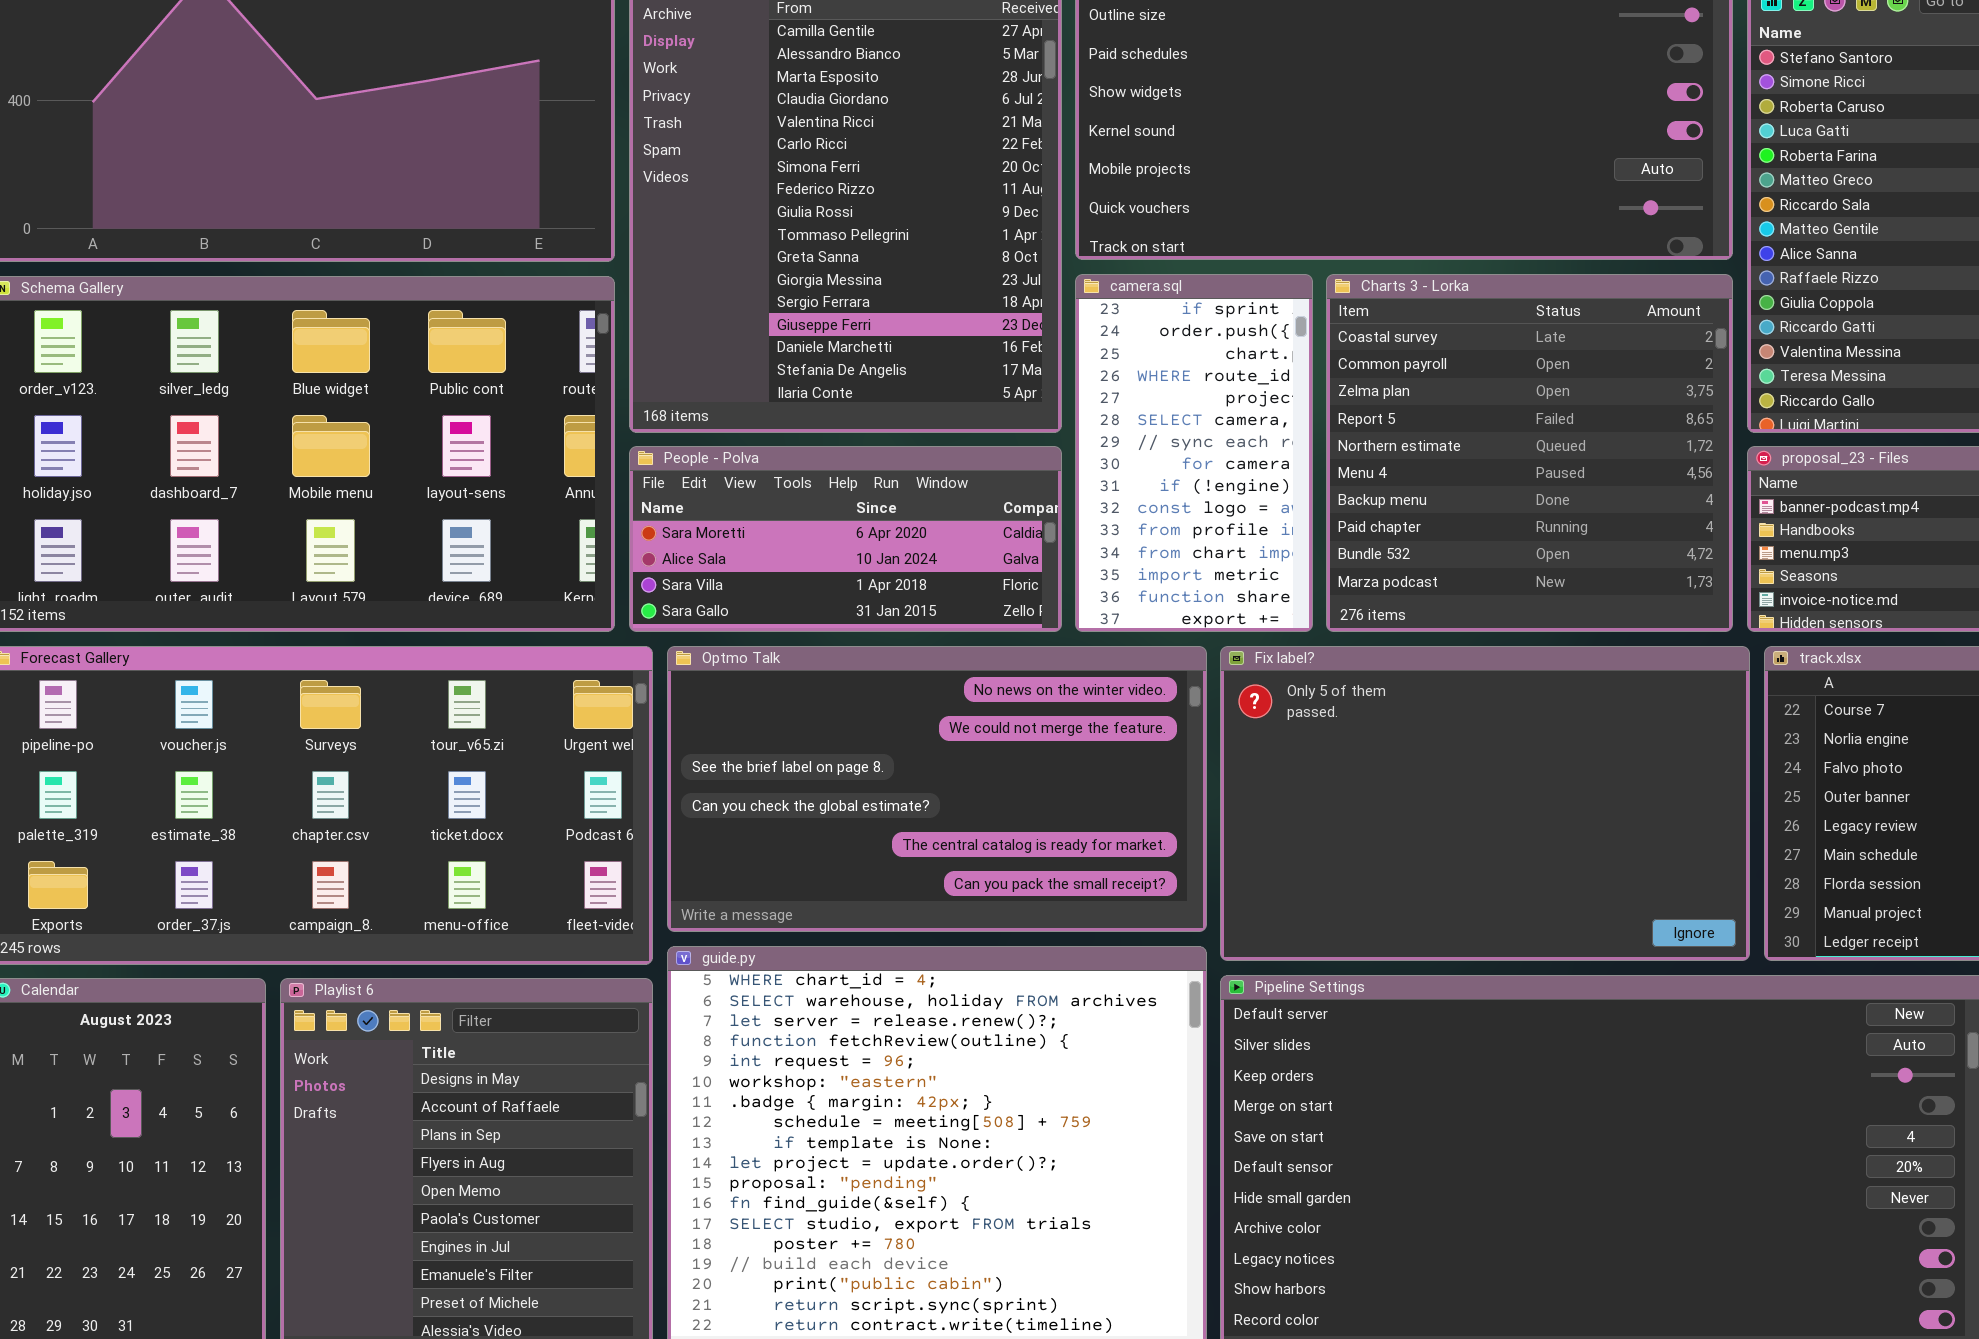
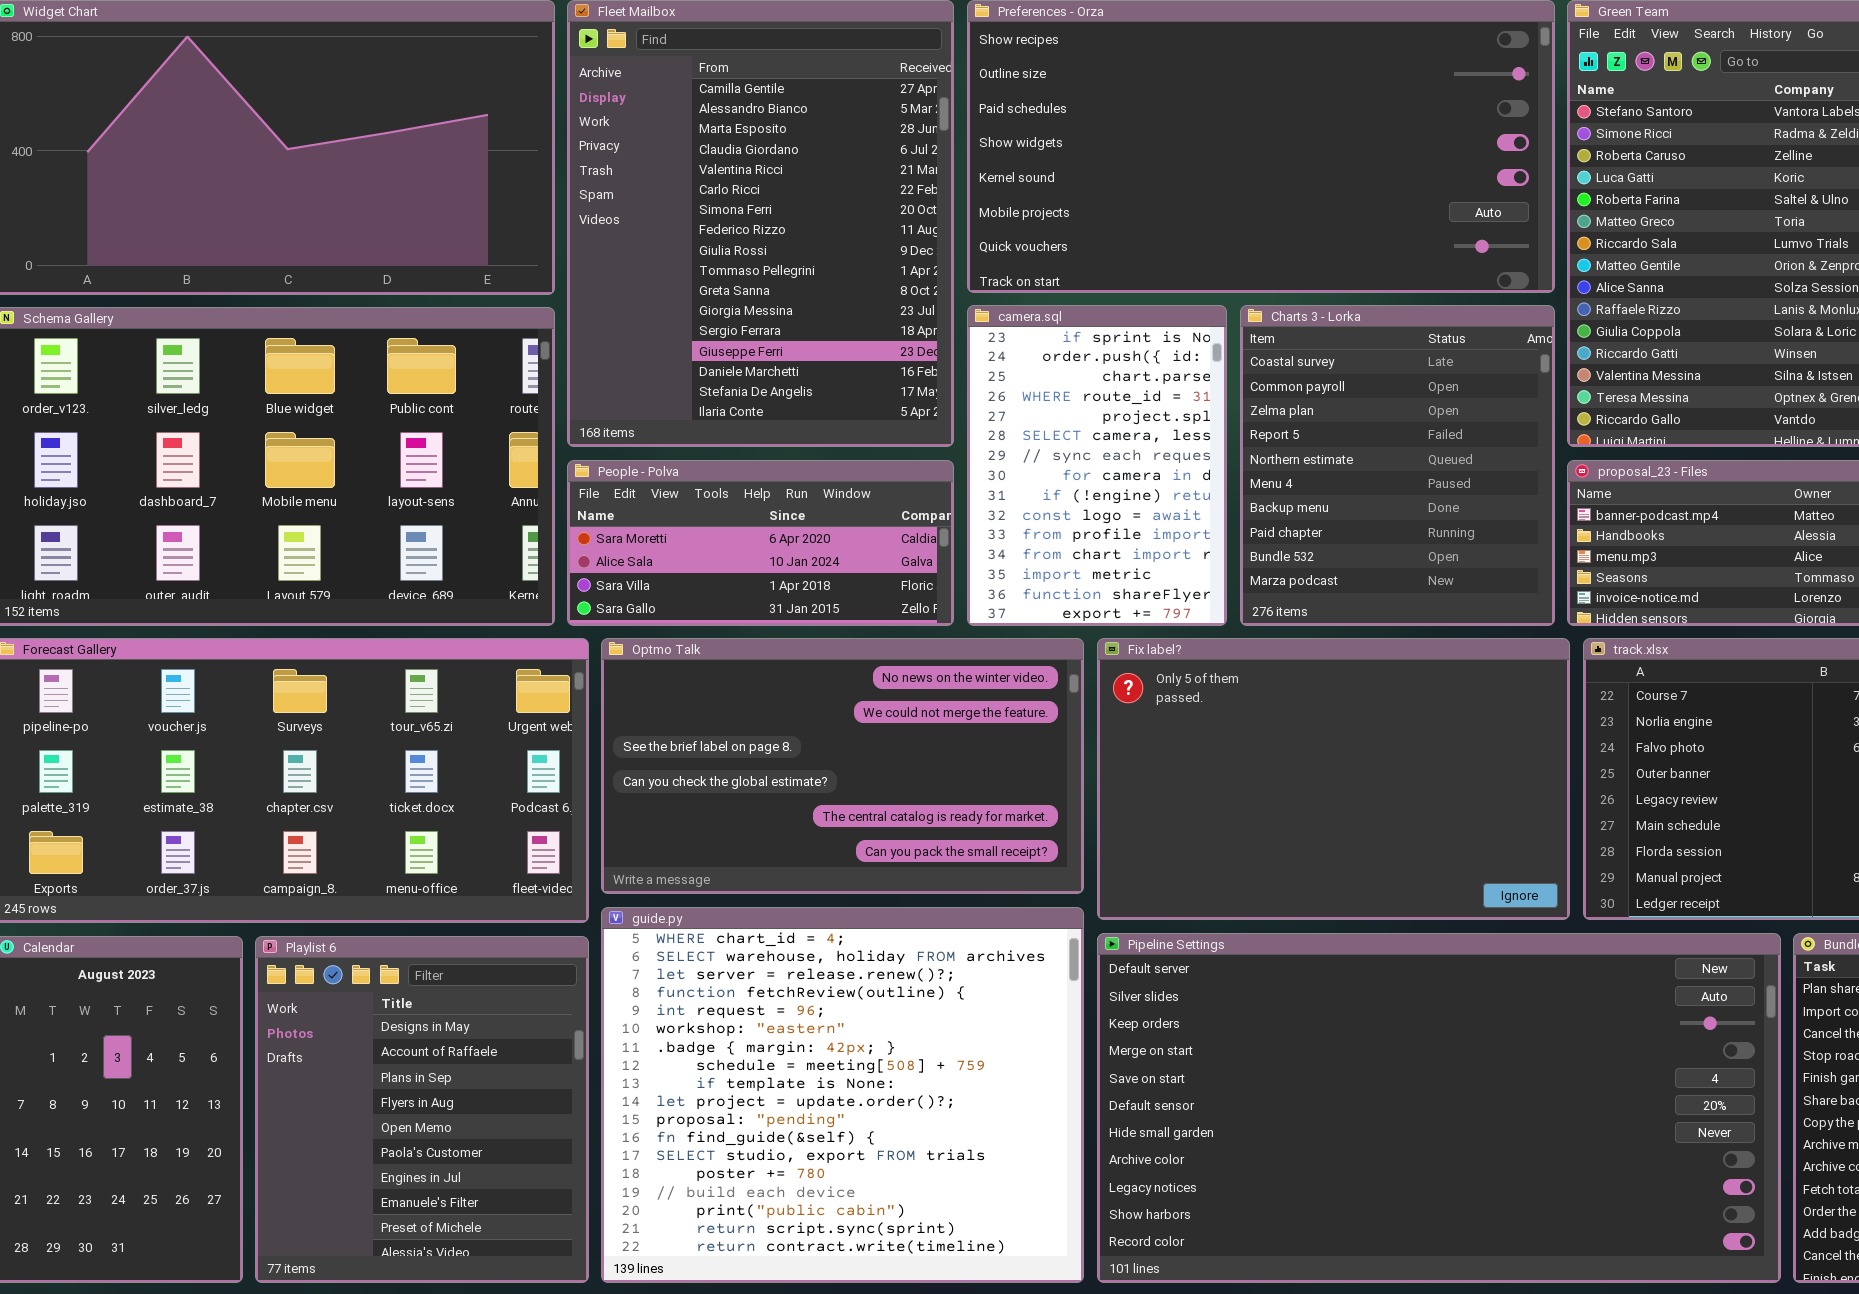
camera.sql: [1075,274,1313,632] -> [967,305,1227,626], resized
Charts 3 - Lorka: [1326,274,1733,632] -> [1240,305,1555,626], resized

